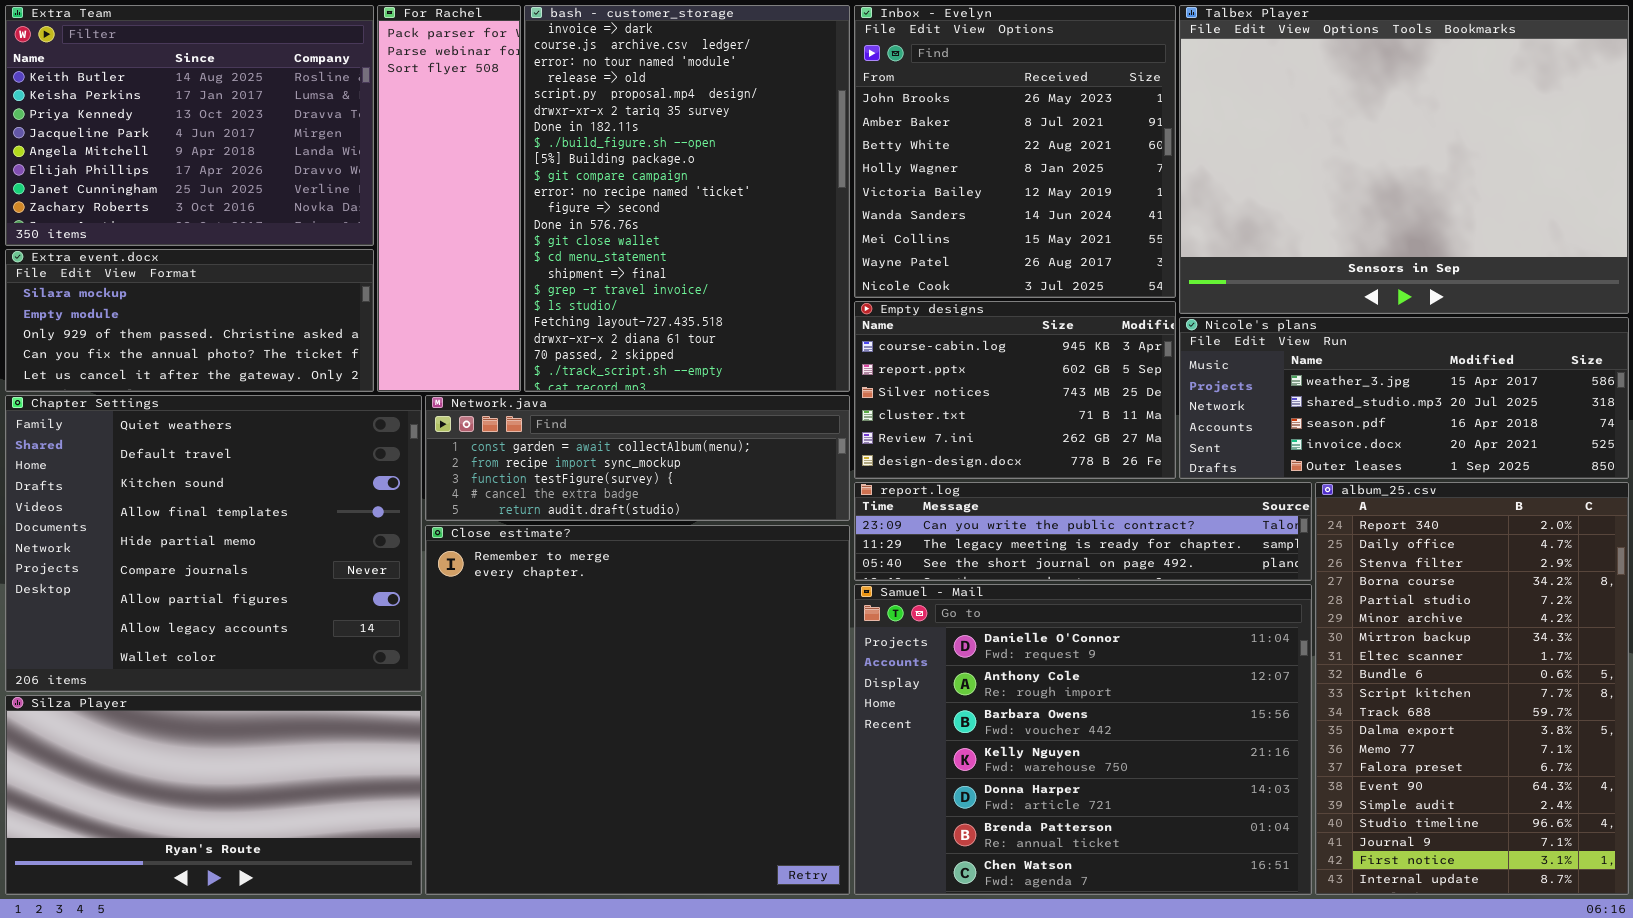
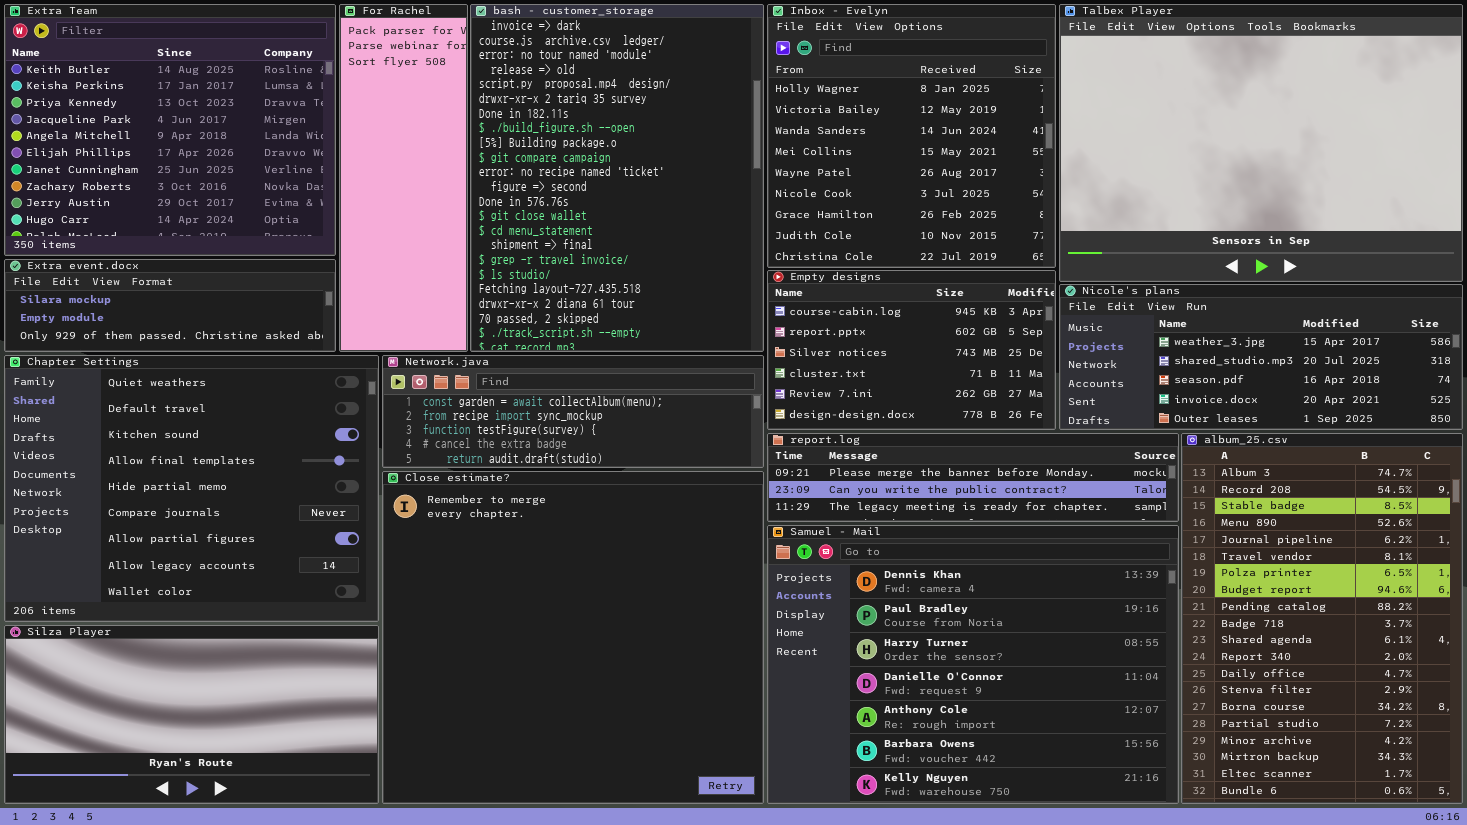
Extra Team: [5,5,374,246] -> [4,4,336,256], resized
Inbox - Evelyn: [854,5,1176,298] -> [767,4,1056,268], scrolled down 3 rows
Extra event.docx: [5,249,374,392] -> [4,259,336,352], resized
report.log: [854,482,1312,581] -> [767,433,1179,522], scrolled up 1 row
album_25.csv: [1315,482,1629,895] -> [1181,433,1463,804], scrolled up 11 rows
Samuel - Mail: [854,584,1312,895] -> [767,525,1179,804], scrolled up 3 rows

